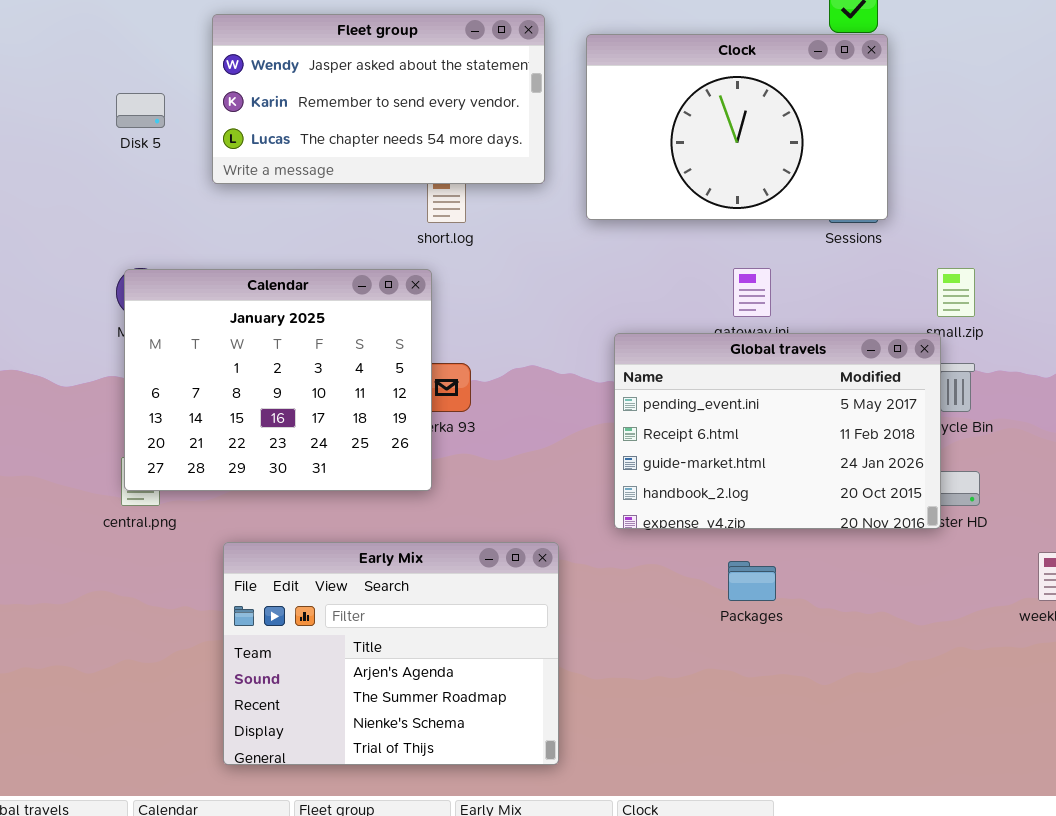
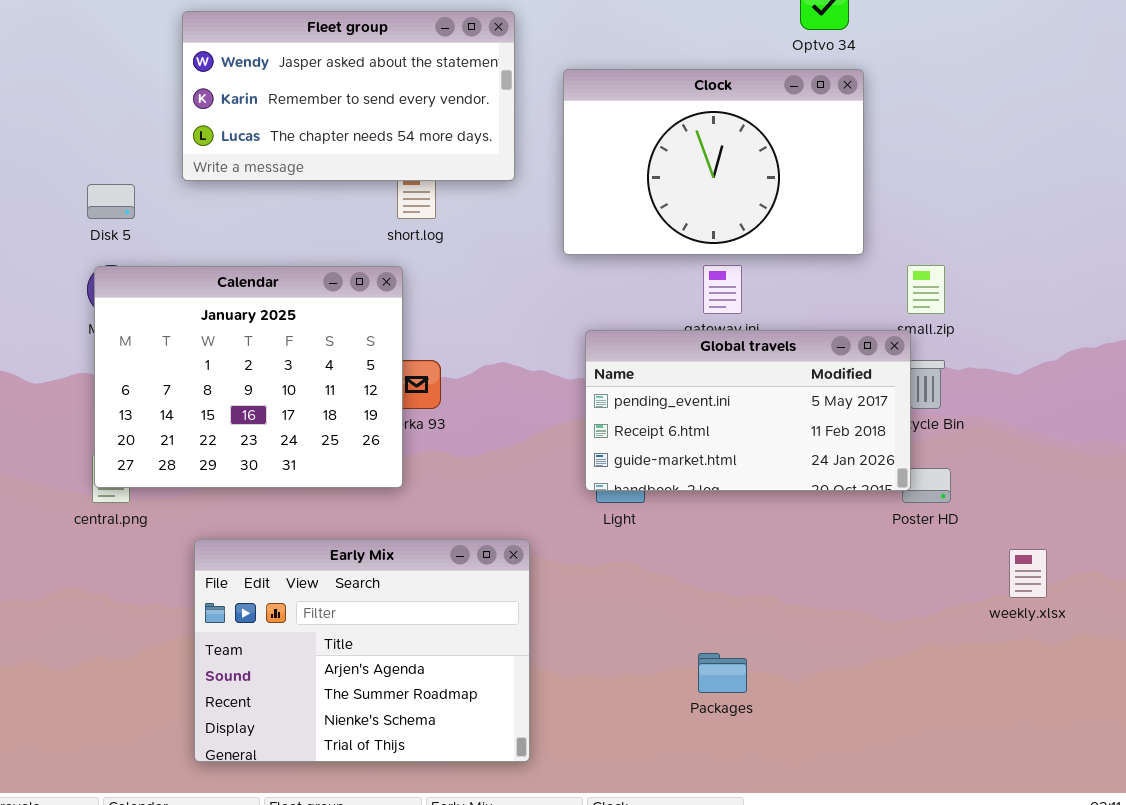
Clock: [586,34,888,220] -> [563,69,864,255], moved
Disk 5: [116,93,165,128] -> [87,184,135,219], moved
Global travels: [614,333,941,529] -> [585,330,911,491], resized
Packages: [728,561,776,601] -> [698,653,747,693], moved

